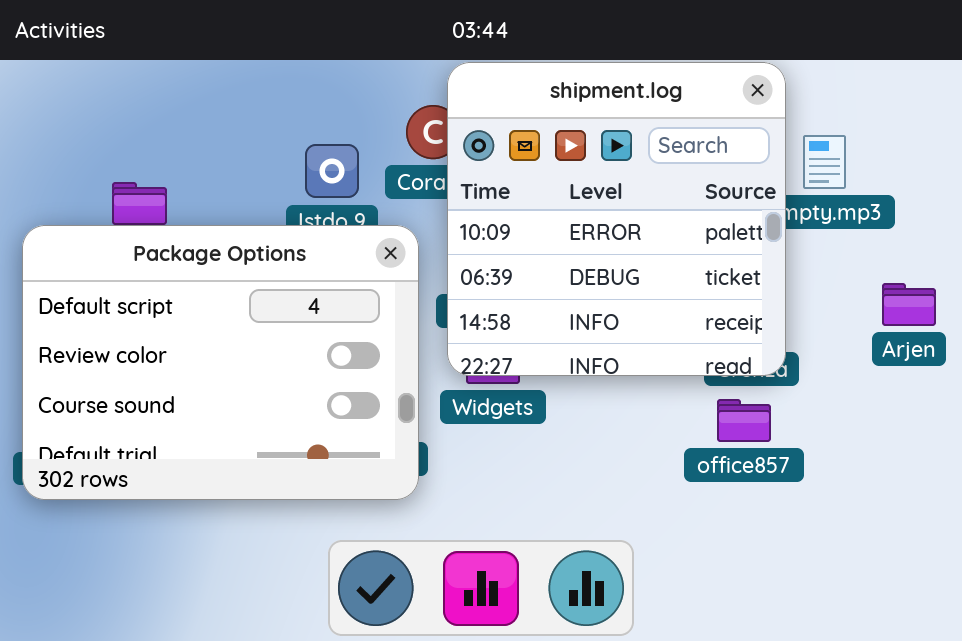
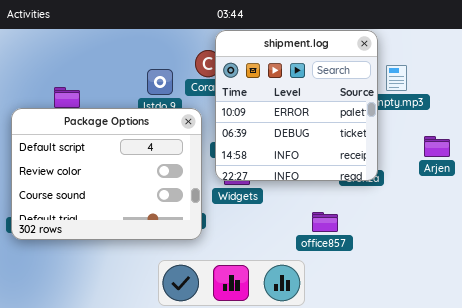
office857: [717,399,771,442] -> [312,212,338,232], moved

